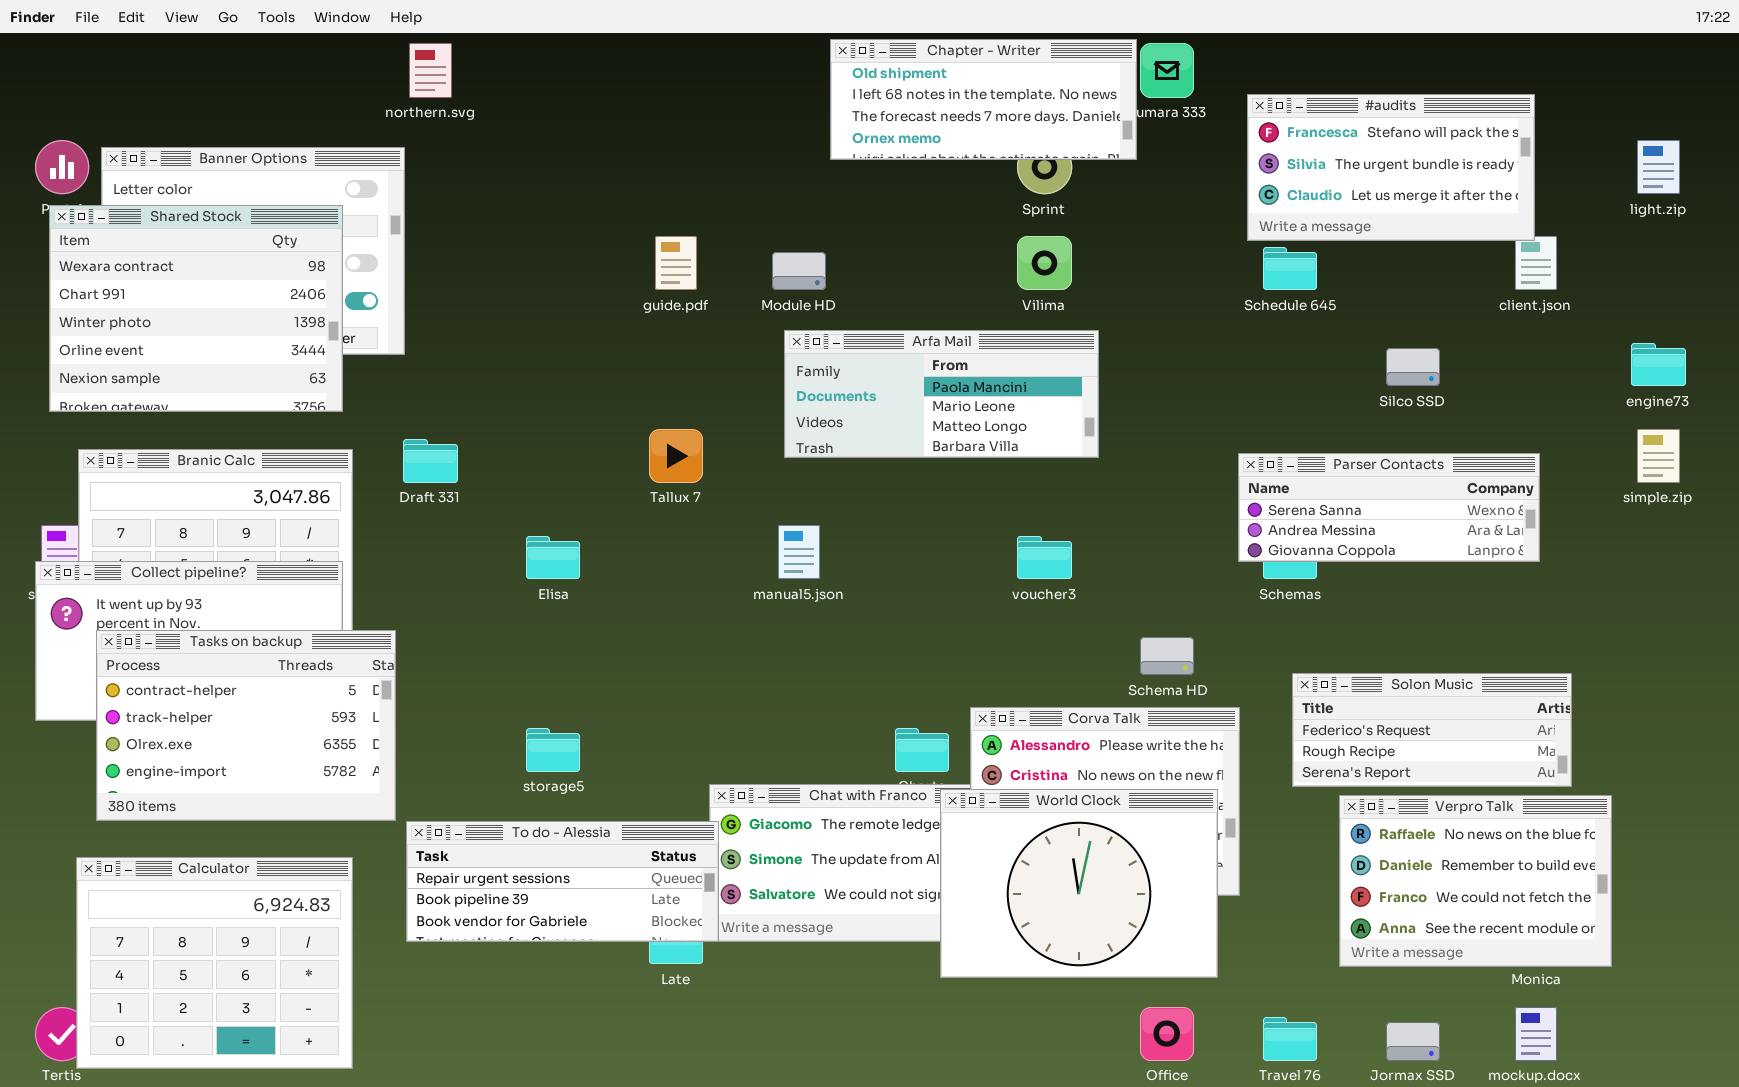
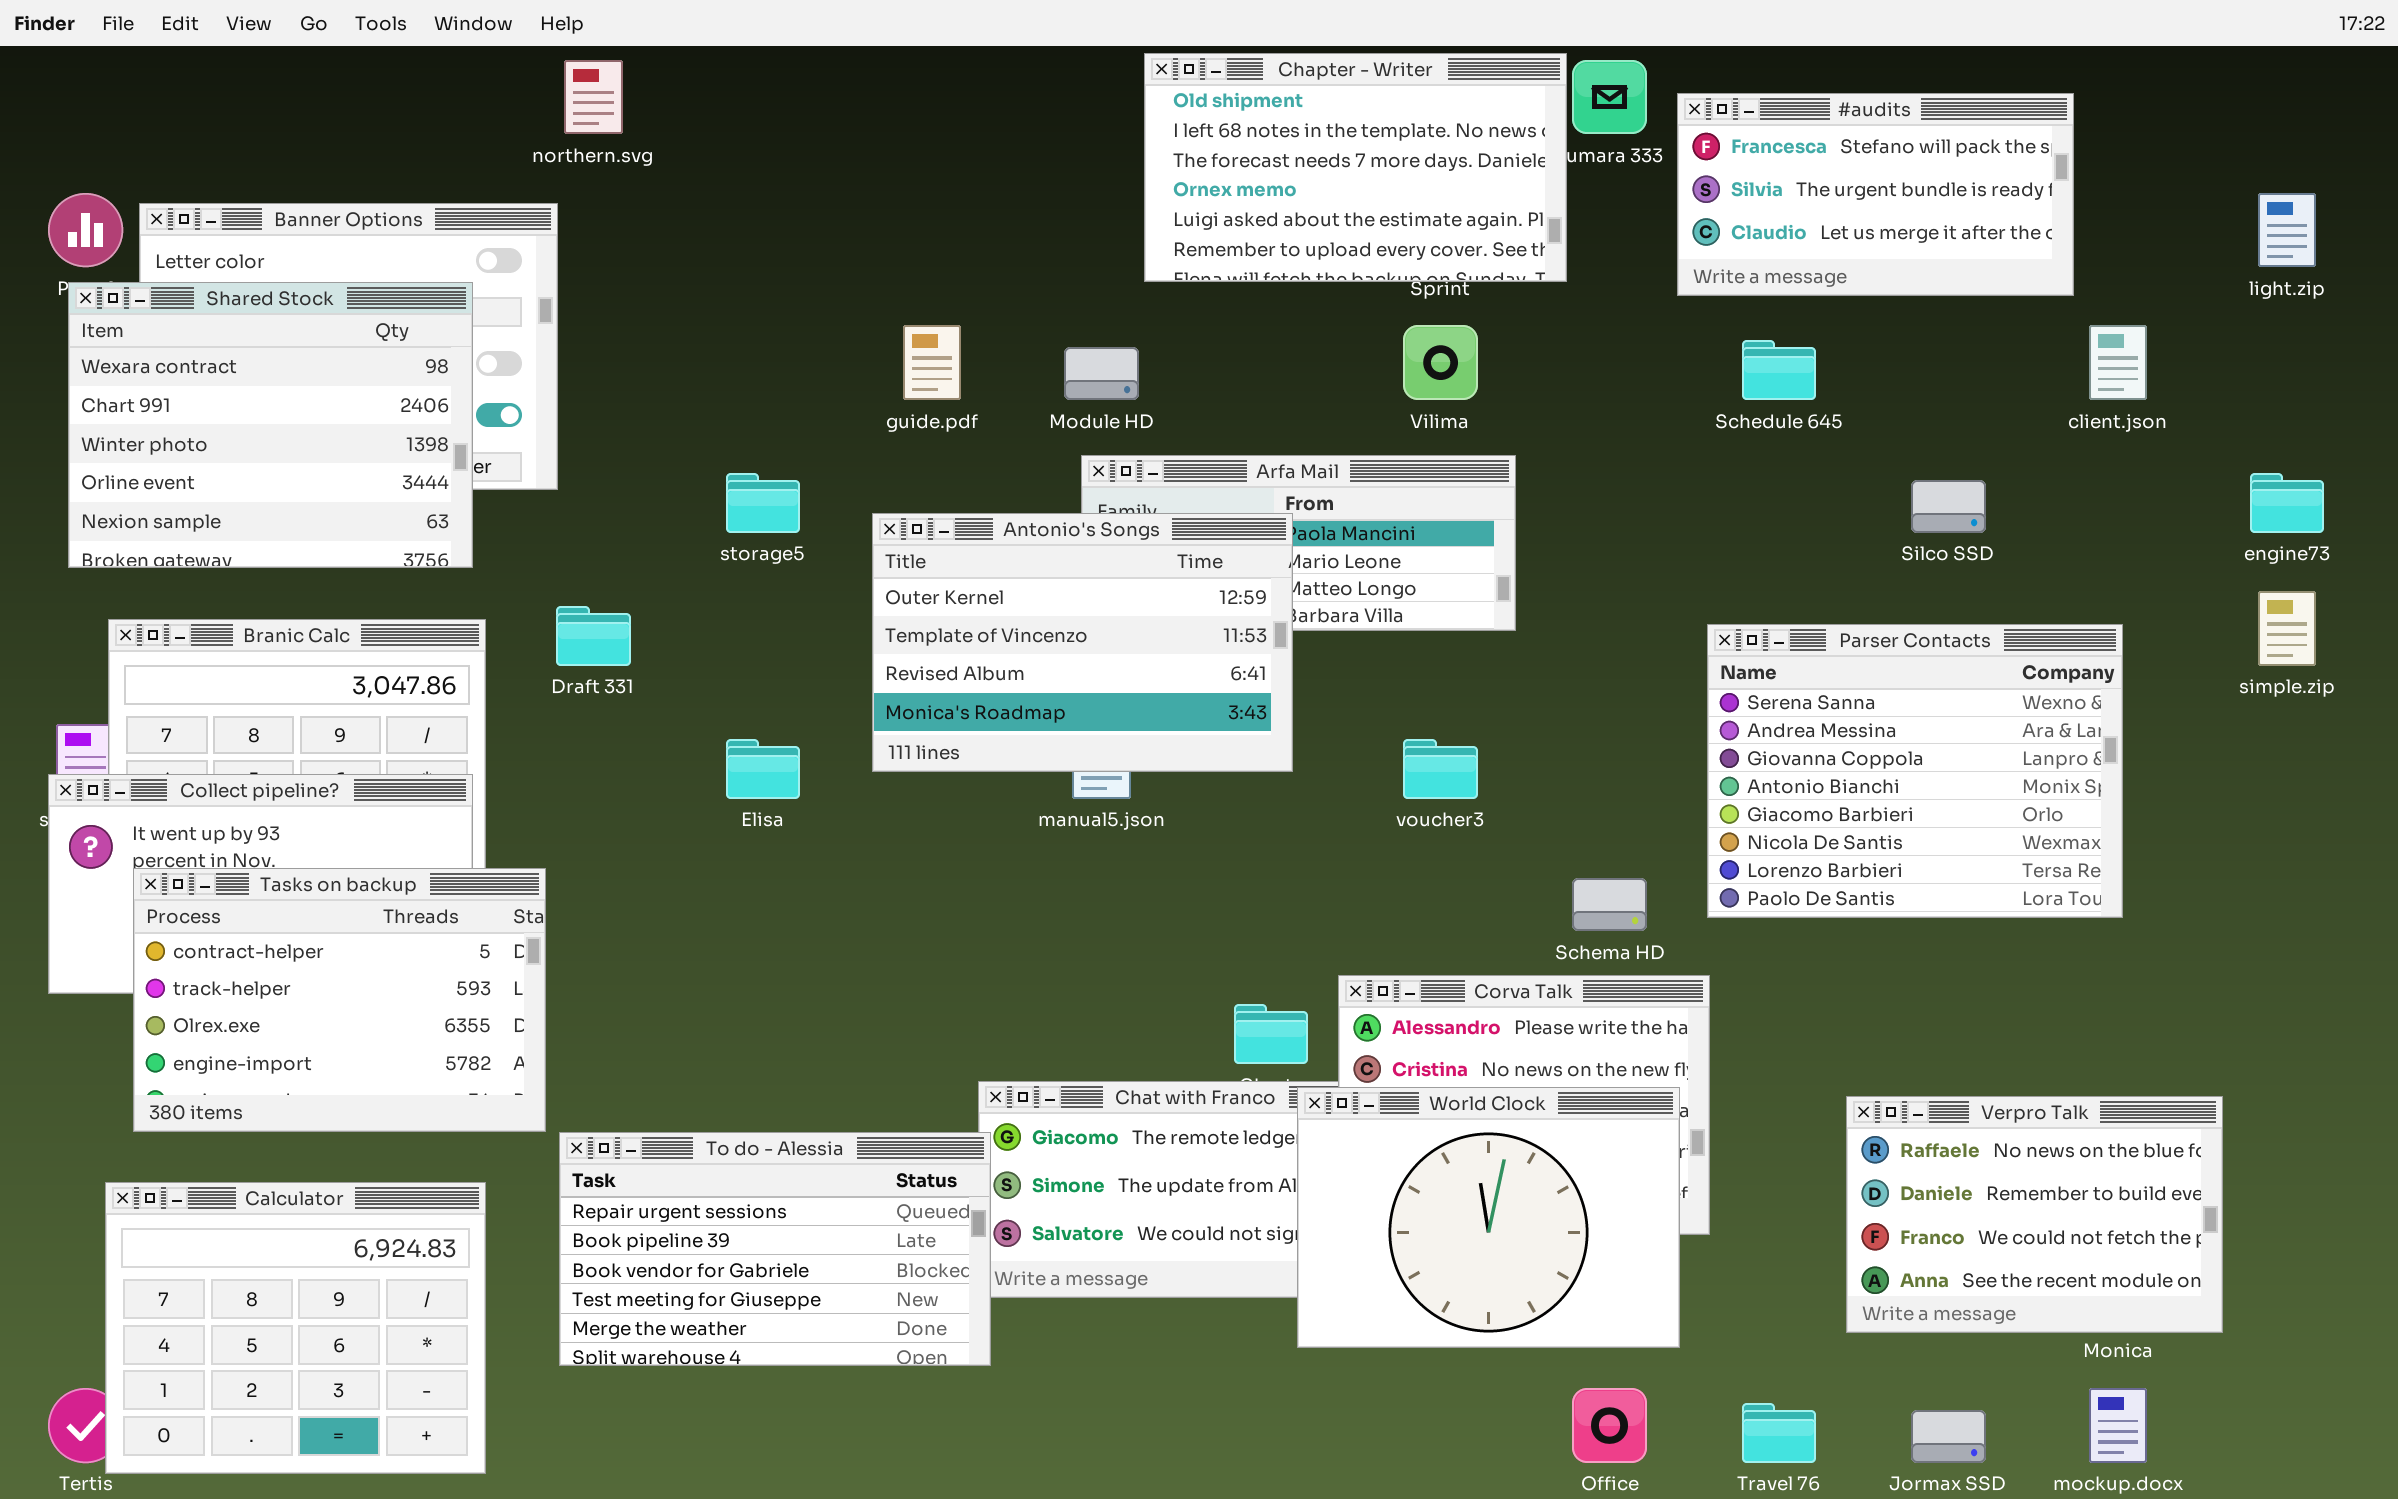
Chapter - Writer: [830,39,1137,160] -> [1144,53,1567,282], resized
#audits: [1247,94,1535,241] -> [1677,93,2074,296], moved
Antonio's Songs: none -> [872,513,1293,772], opened
Parser Contacts: [1238,453,1540,562] -> [1707,624,2123,918], resized
Solon Music: [1292,673,1572,787] -> none, closed
storage5: [526,728,580,772] -> [726,473,800,533], moved
To do - Alessia: [406,821,719,942] -> [559,1132,991,1366], resized

